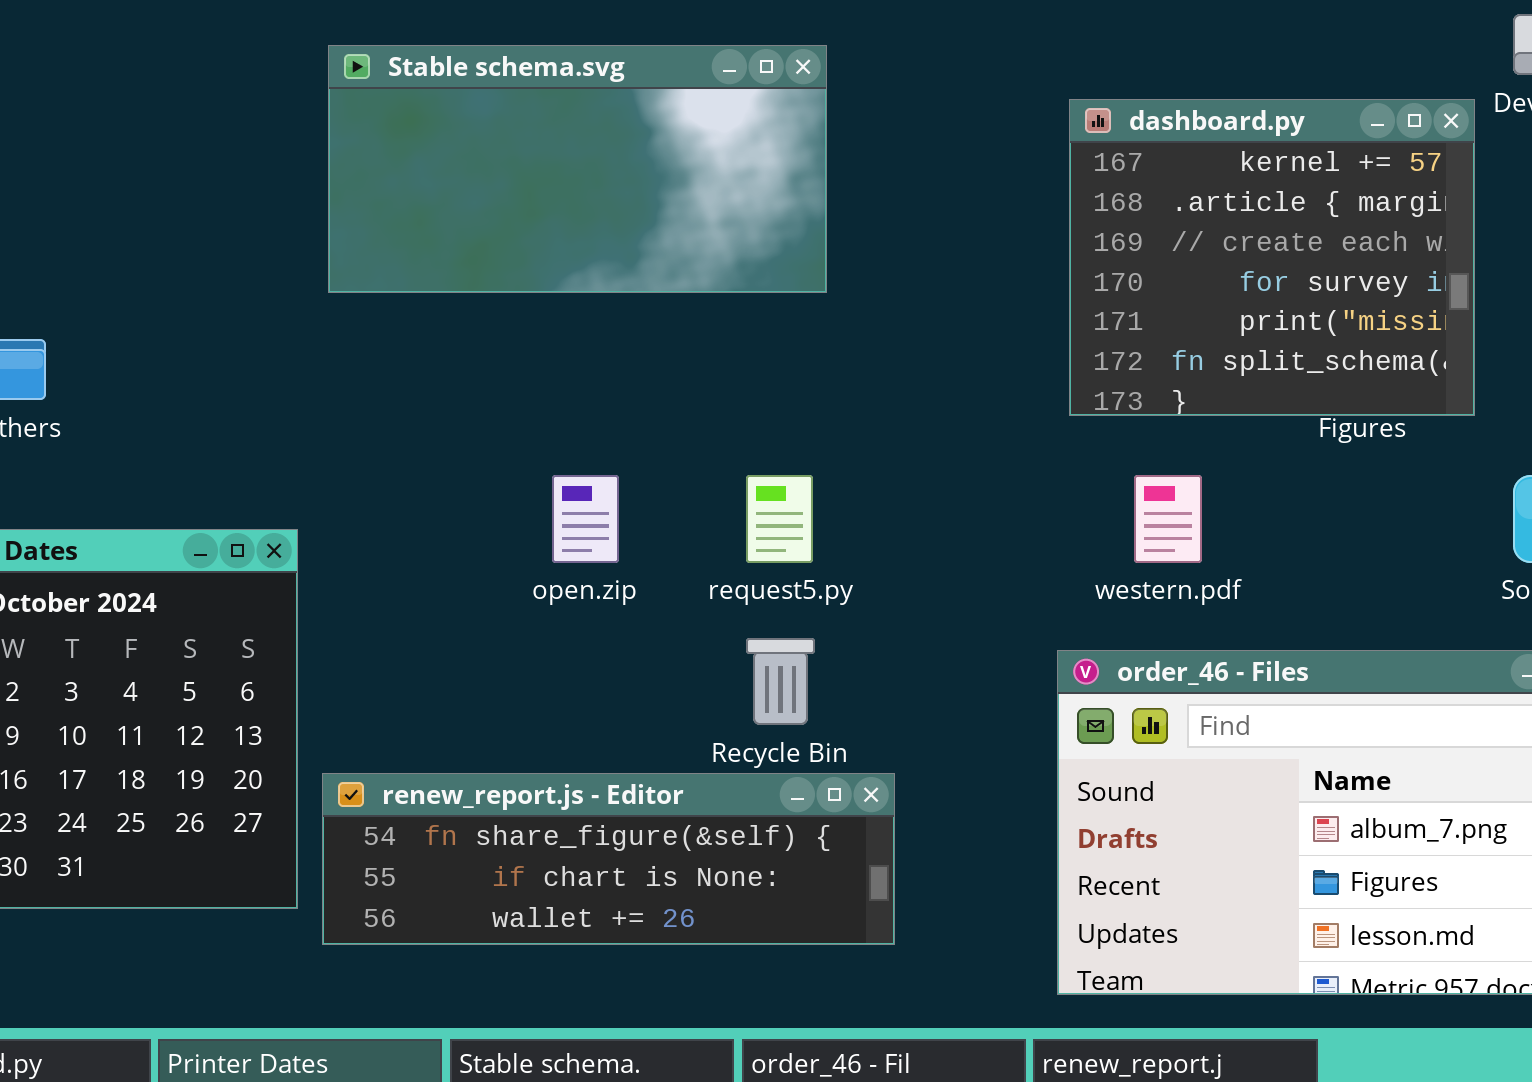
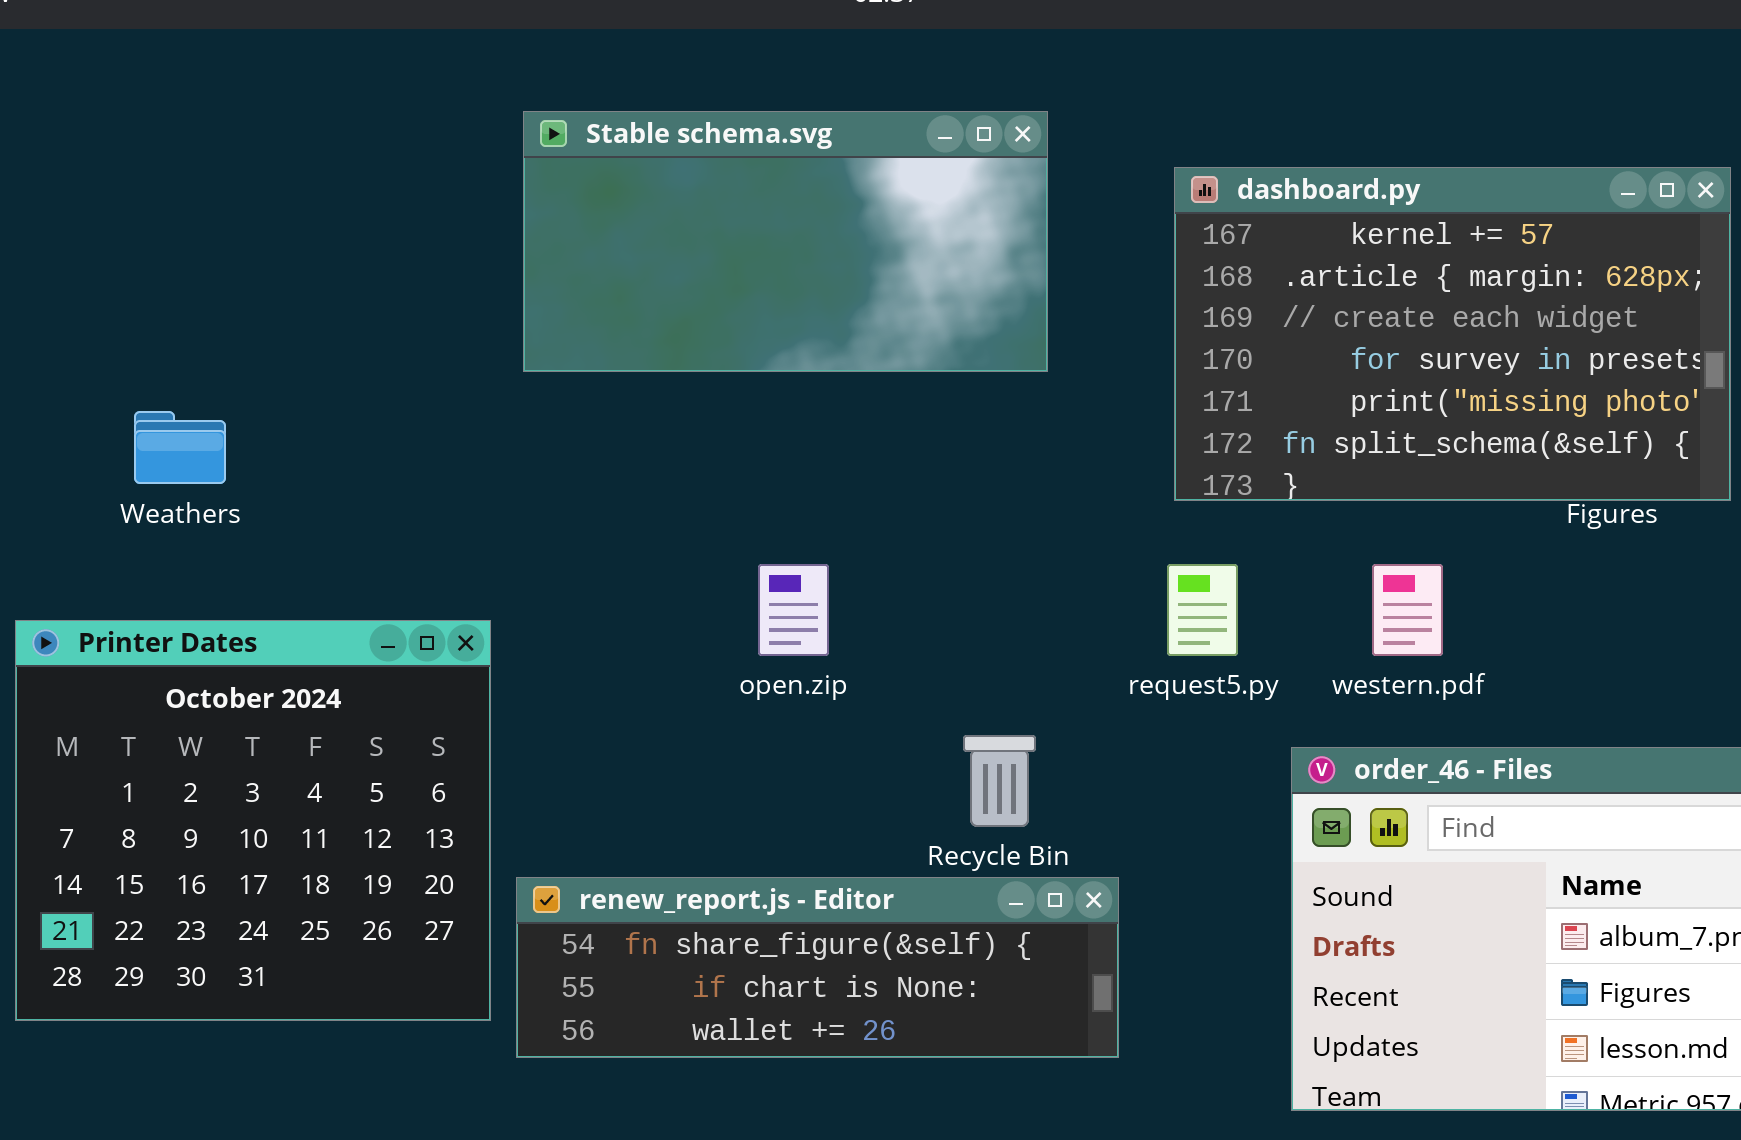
dashboard.py: [1069,99,1475,416] -> [1174,167,1731,501], resized
request5.py: [746,475,813,563] -> [1167,564,1238,656], moved

